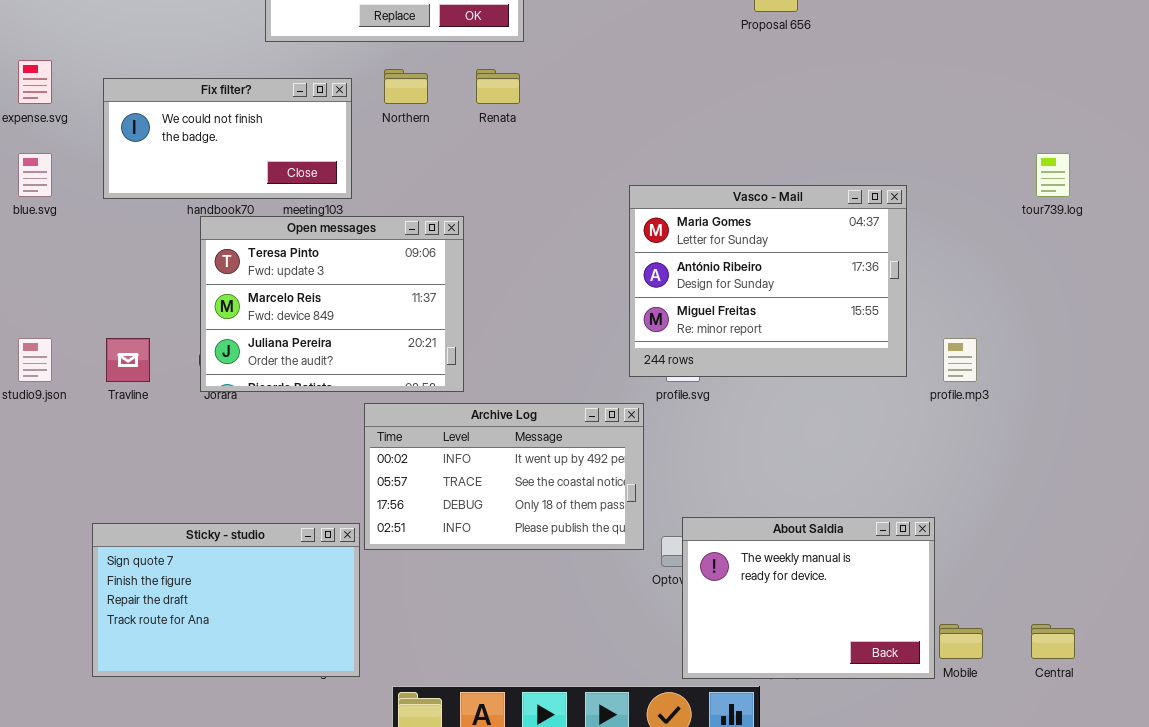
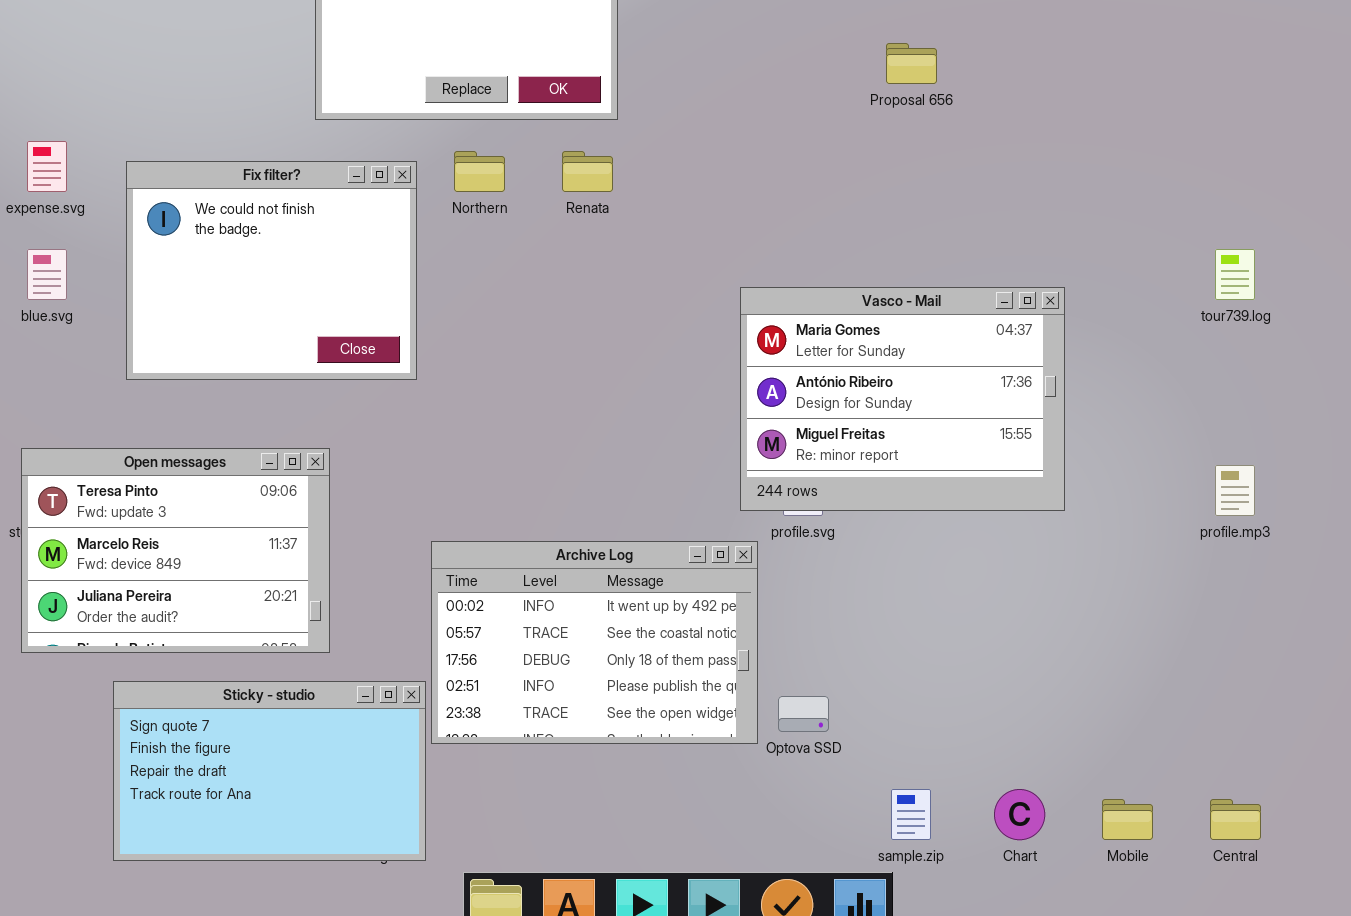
Fix filter?: [103,78,352,199] -> [126,161,417,380], resized
Open messages: [200,216,464,392] -> [21,448,330,653], moved
profile.mp3: [943,338,977,382] -> [1215,465,1255,516], moved
Archive Log: [364,403,644,550] -> [431,541,758,744], resized
About Saldia: [682,517,935,679] -> none, closed

